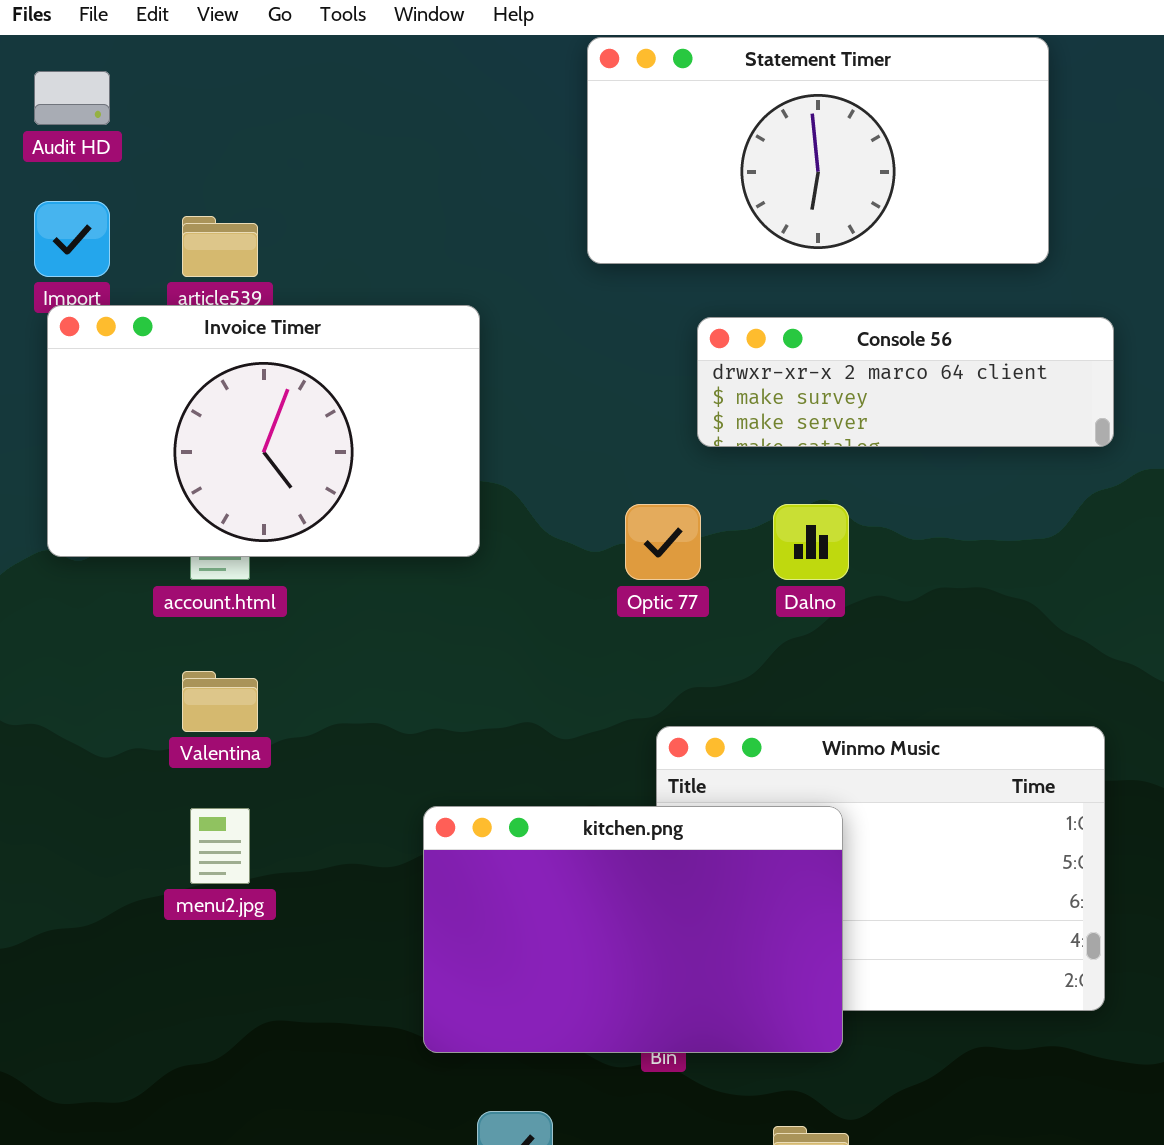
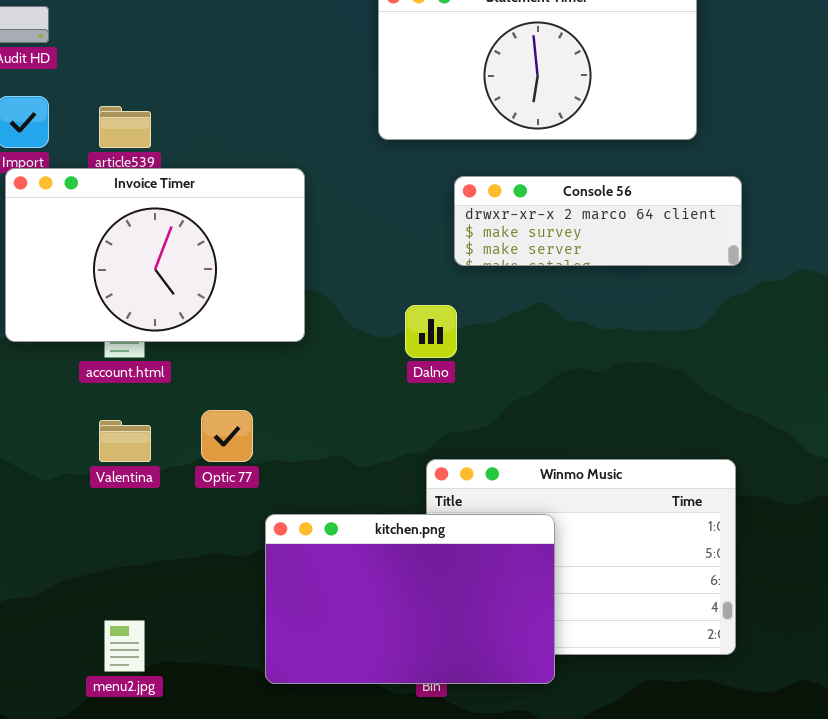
Optic 77: [625,504,701,580] -> [201,410,253,462], moved
Dalno: [773,504,849,580] -> [405,305,457,358], moved
menu2.jpg: [190,808,250,884] -> [104,620,145,672], moved

